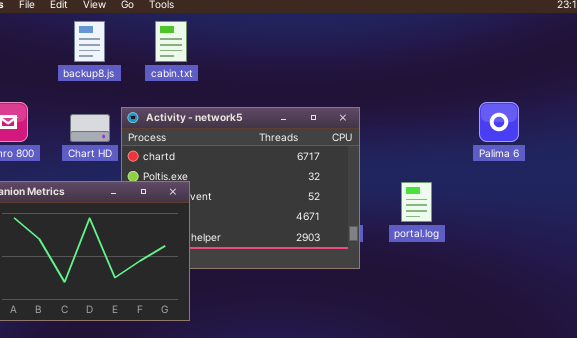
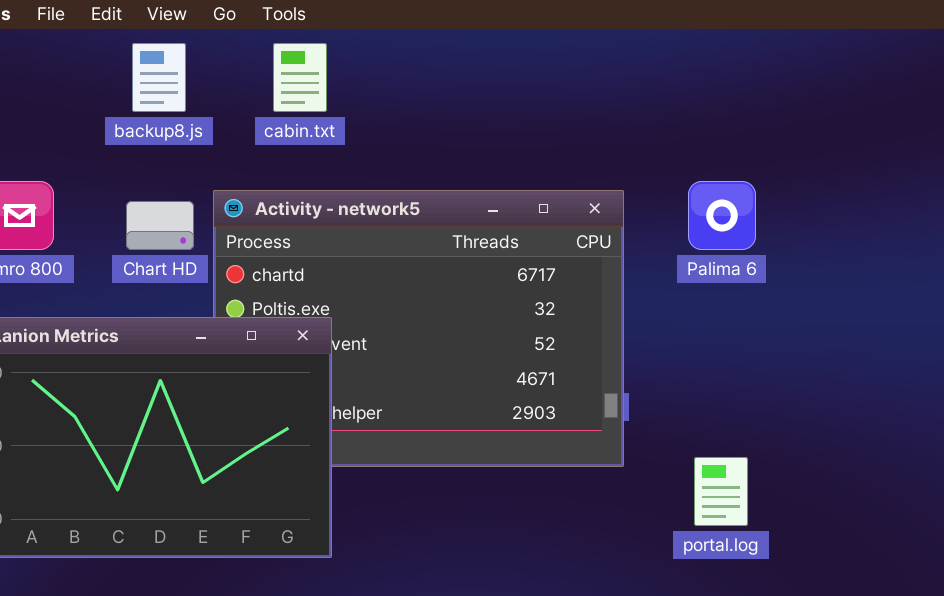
Palima 6: [479,102,519,142] -> [688,181,756,250], moved
portal.log: [401,182,432,222] -> [694,457,748,526], moved

